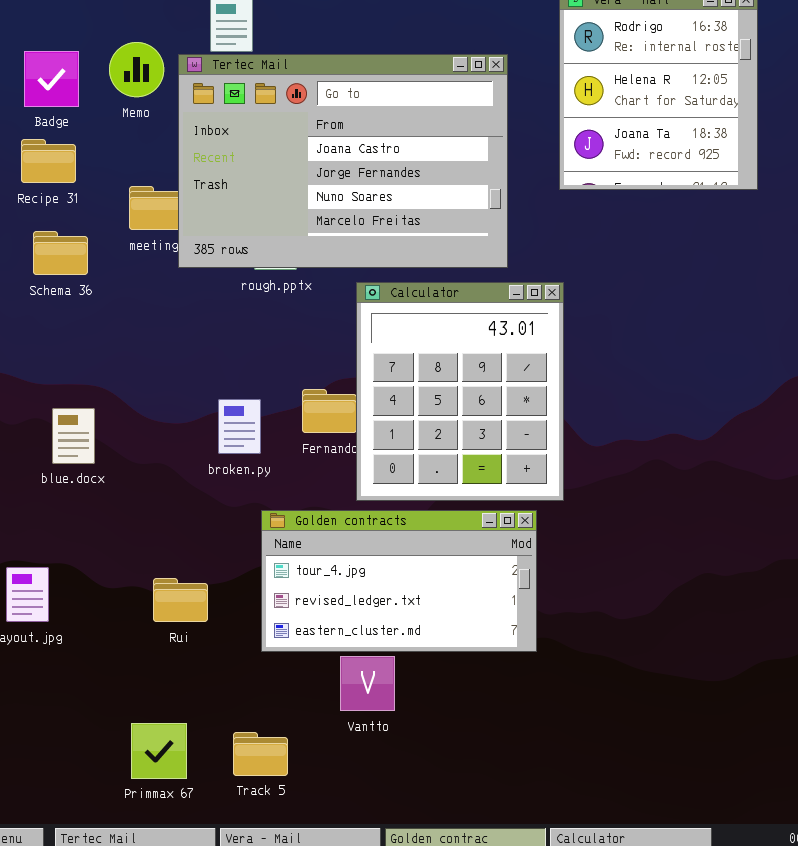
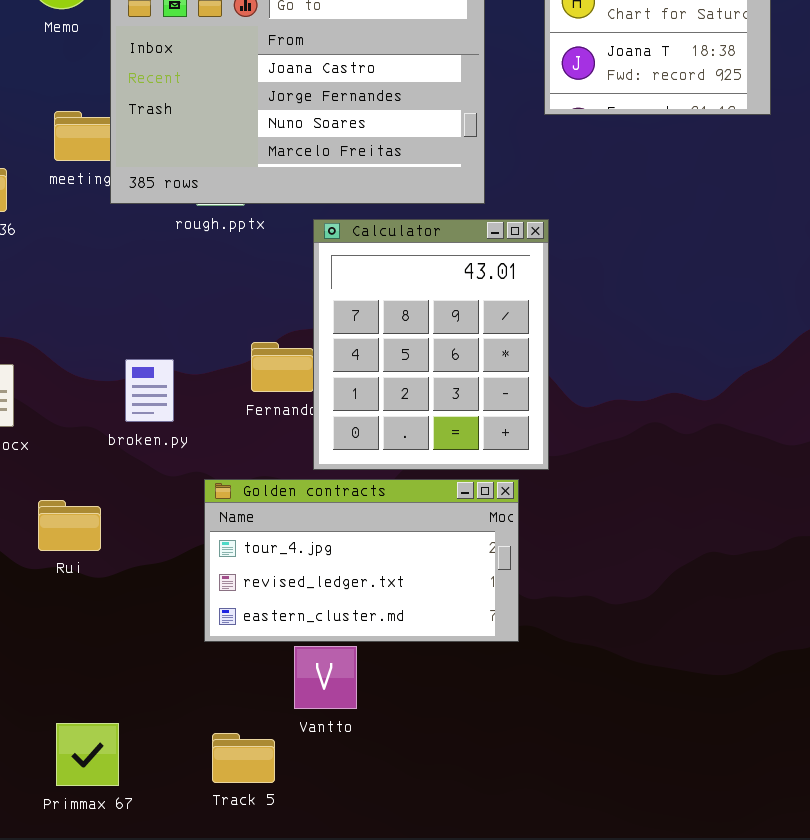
broken.py: [218,399,261,454] -> [125,359,174,422], moved
Rui: [153,578,208,622] -> [38,500,101,551], moved
Track 5: [233,732,288,776] -> [212,733,275,783], moved

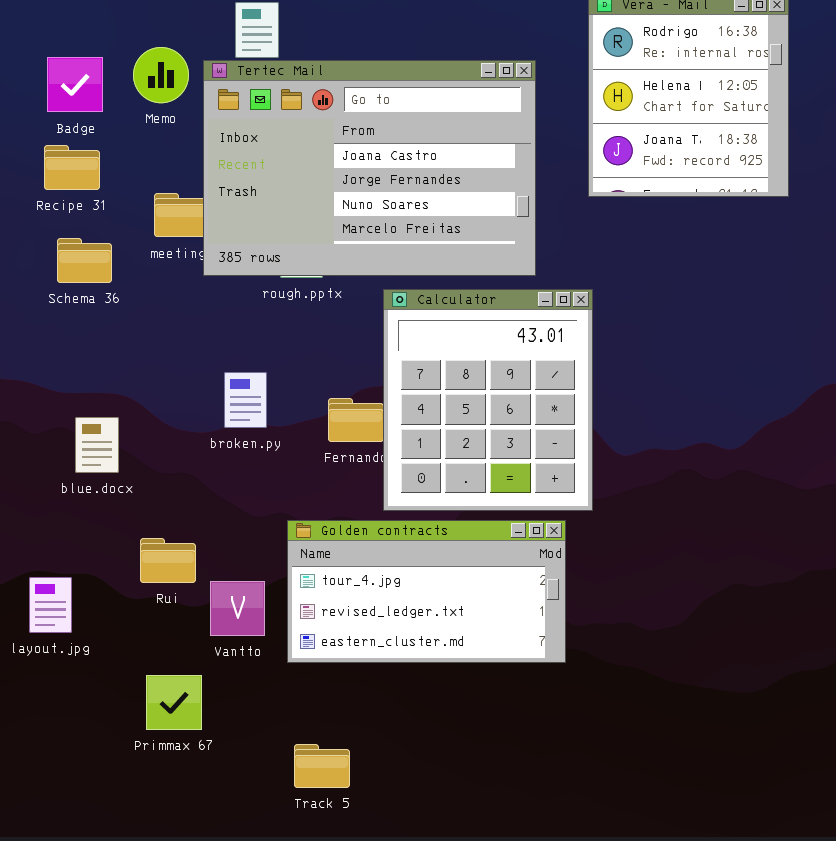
broken.py: [125,359,174,422] -> [224,372,267,428], moved
Vantto: [294,646,357,709] -> [210,581,265,636], moved
Primmax 67: [56,723,119,786] -> [146,675,202,730], moved

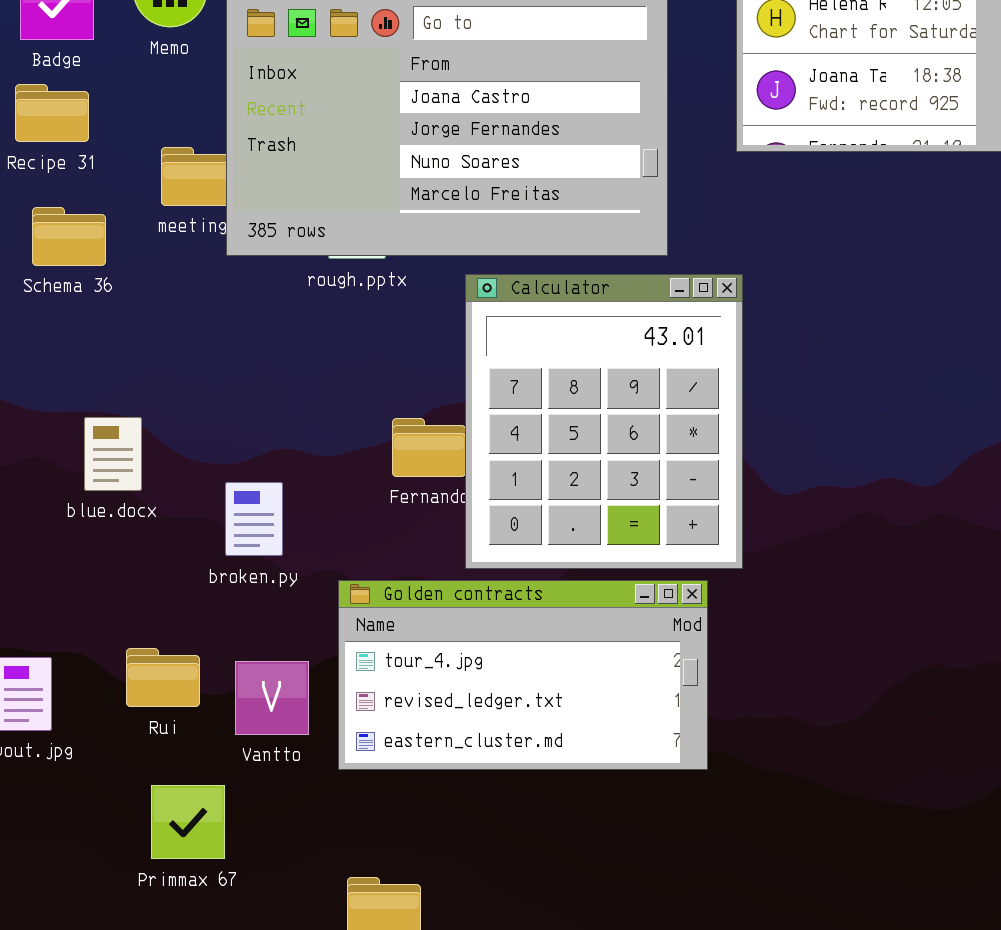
broken.py: [224,372,267,428] -> [225,482,283,556], moved
blue.docx: [75,417,119,473] -> [84,417,142,491], moved
Rui: [140,538,196,583] -> [126,648,200,707], moved

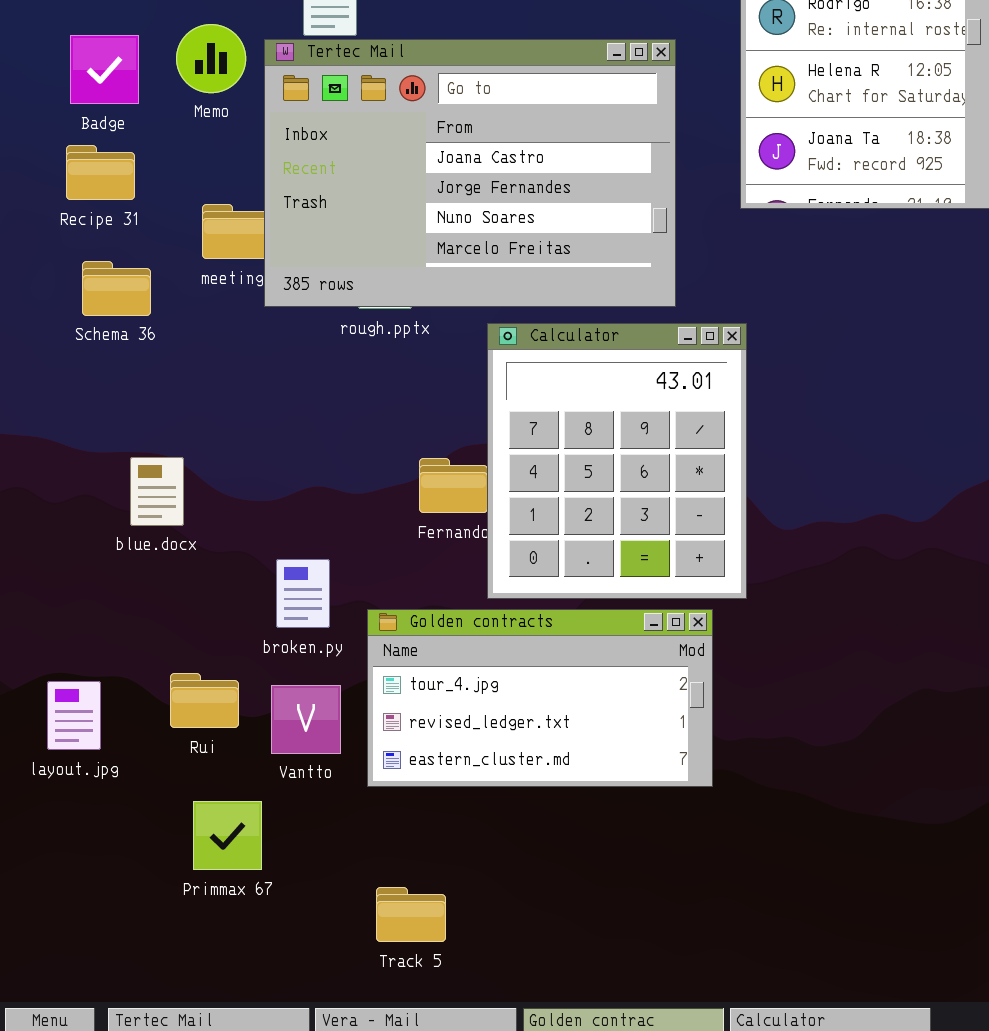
broken.py: [225,482,283,556] -> [276,559,330,628], moved

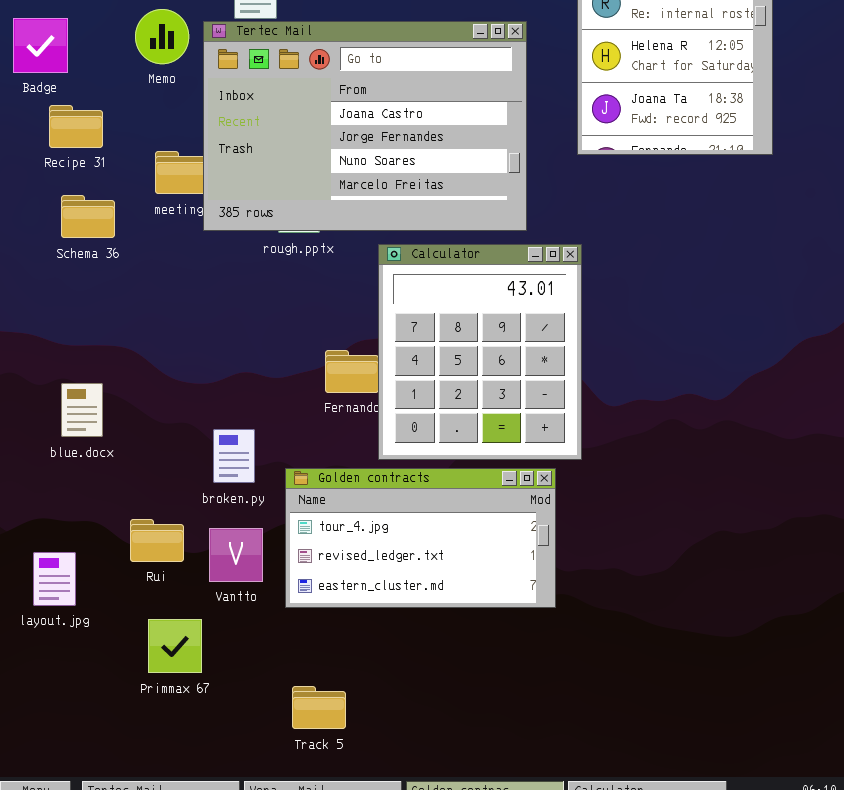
Badge: [70,35,139,104] -> [13,18,68,73], moved
blue.docx: [130,457,184,526] -> [61,383,103,437], moved
layout.jpg: [47,681,101,750] -> [33,552,76,606], moved

